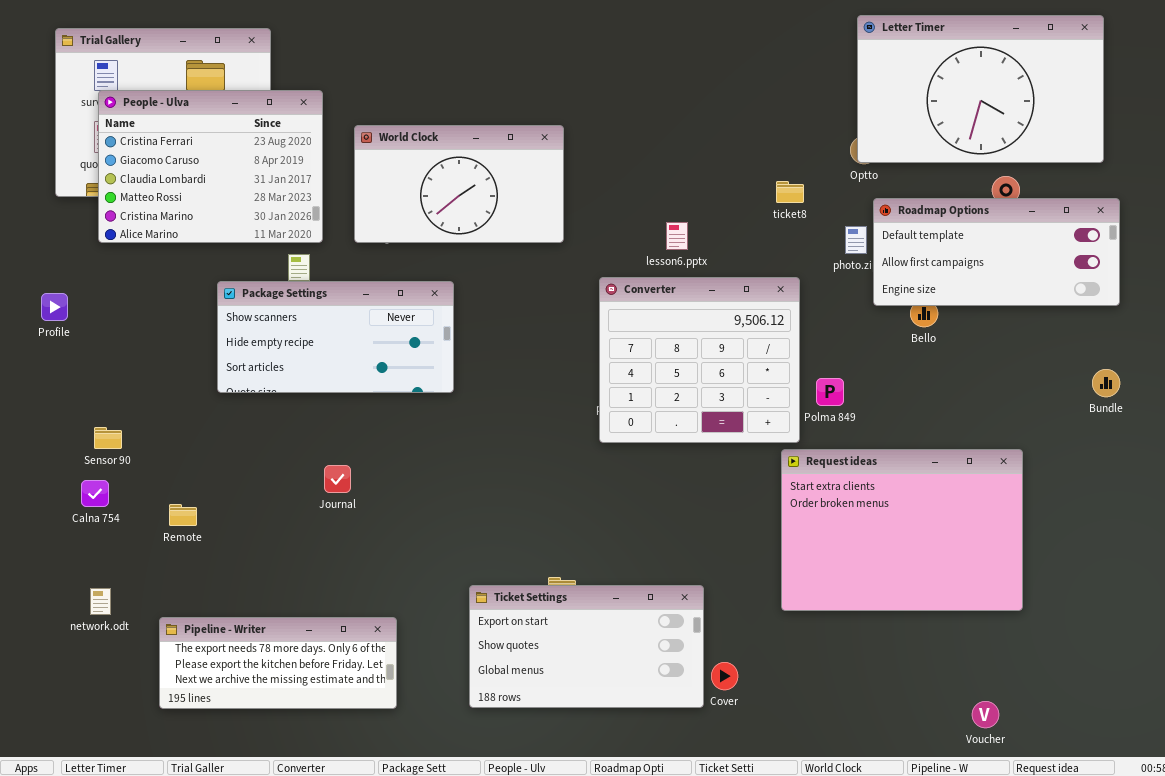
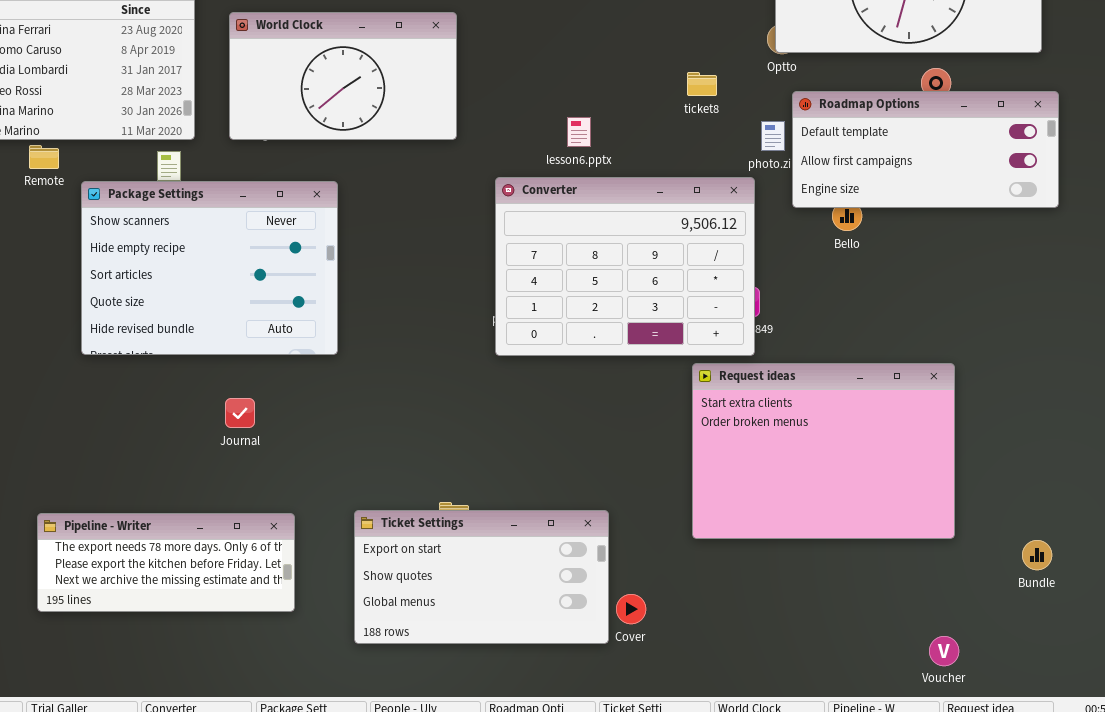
Converter: [599,277,800,443] -> [495,177,755,356], resized
Package Settings: [217,281,454,393] -> [81,181,338,355], resized
Bundle: [1092,369,1120,397] -> [1022,540,1052,570], moved
Journal: [324,465,351,493] -> [225,398,255,428], moved
Remote: [169,504,197,526] -> [29,145,59,169], moved
Pipeline - Writer: [159,617,397,709] -> [37,513,295,612], moved
Voucher: [972,701,999,728] -> [929,636,959,666], moved

